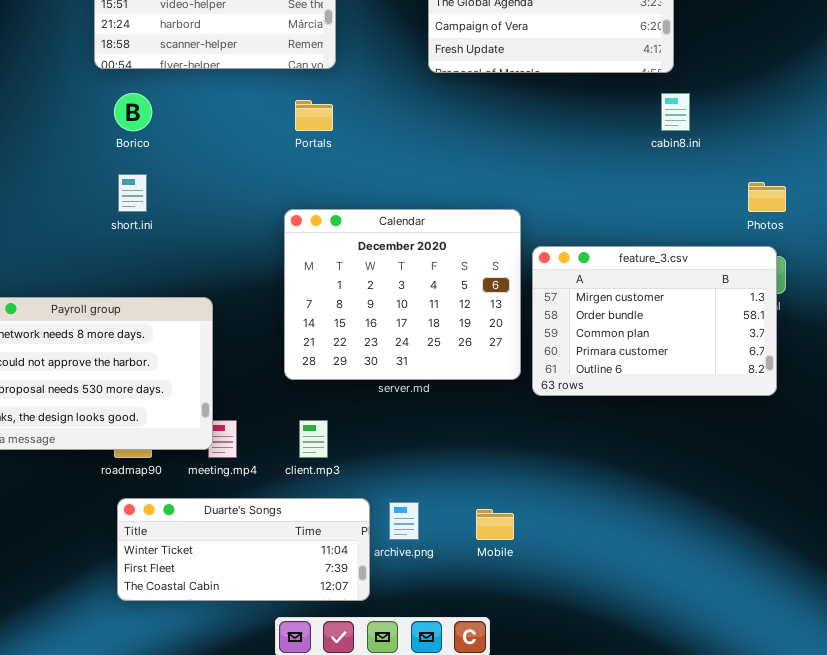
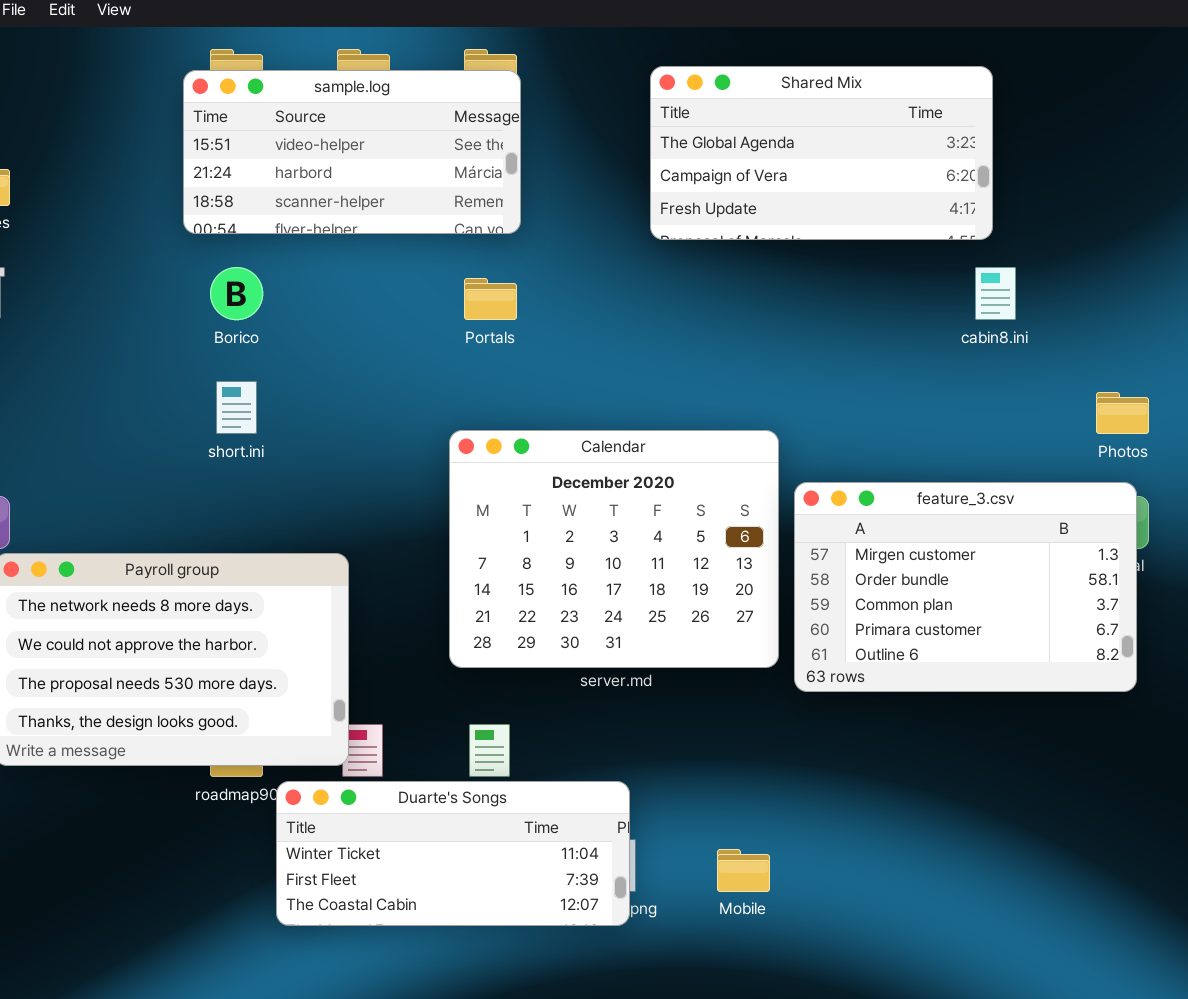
Duarte's Songs: [117,498,370,601] -> [276,781,630,926], moved

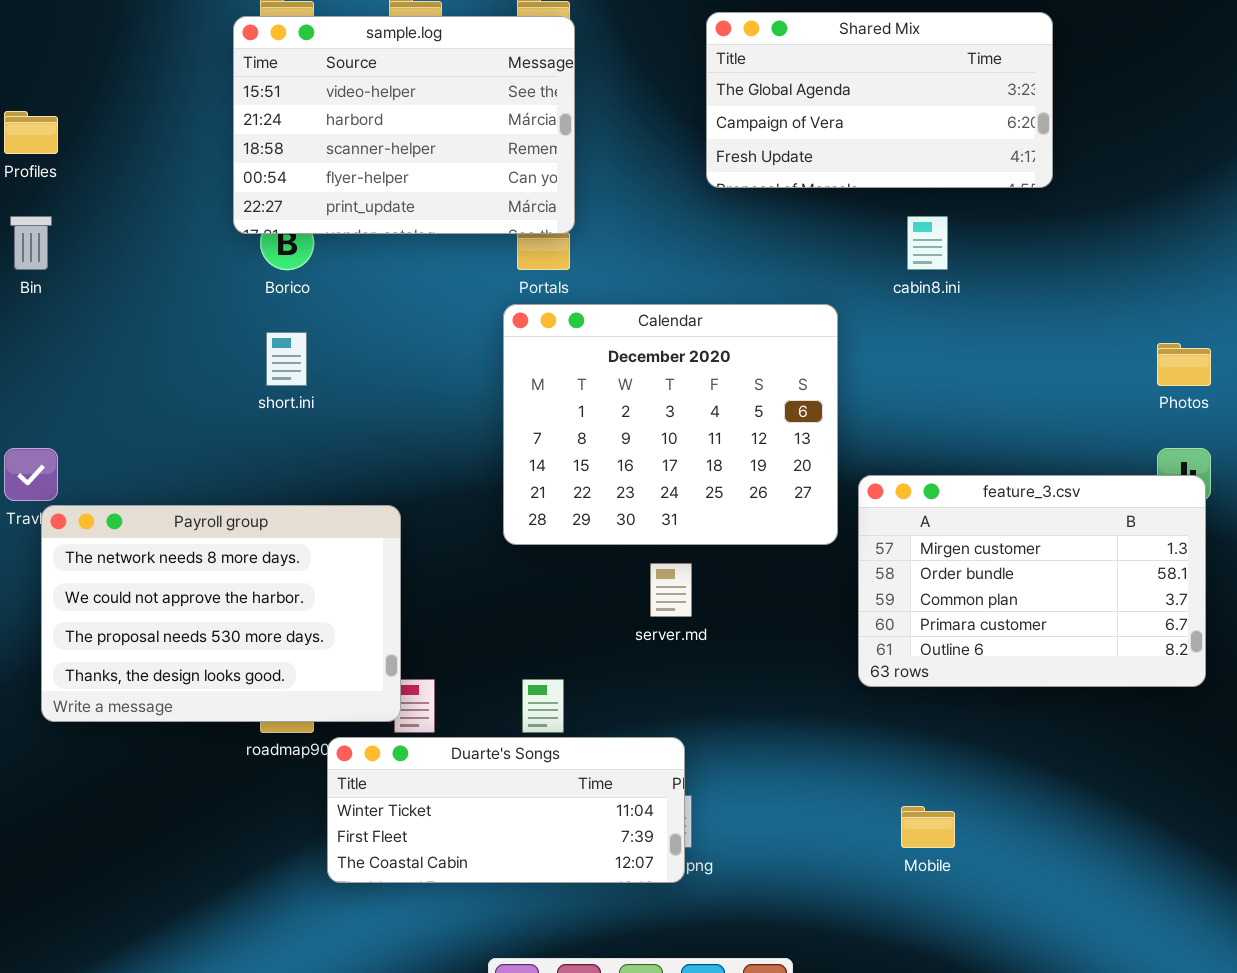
sample.log: [183,70,521,234] -> [233,16,575,234], resized
cabin8.ini: [975,267,1016,320] -> [907,216,948,270], moved
Calendar: [449,430,779,668] -> [503,304,838,545], moved
feature_3.csv: [794,482,1137,692] -> [858,475,1206,687], moved
Mobile: [717,849,770,892] -> [901,806,955,848], moved

